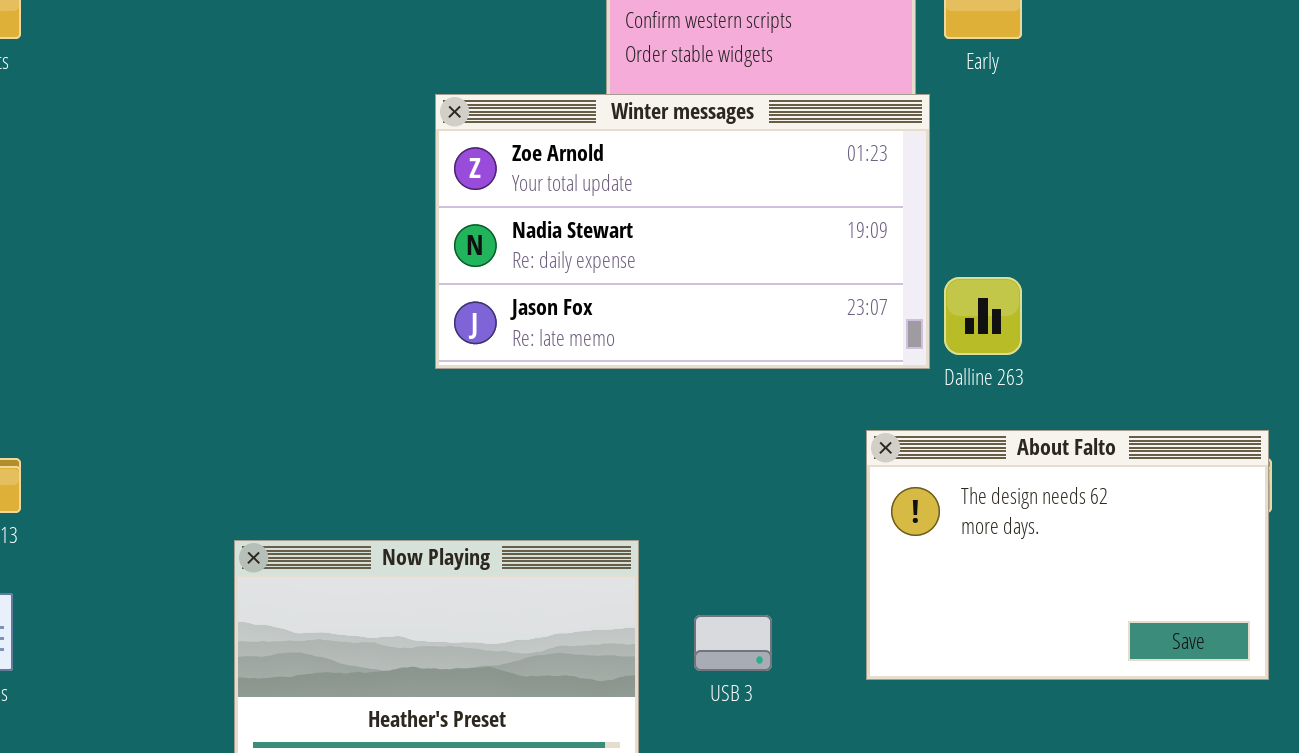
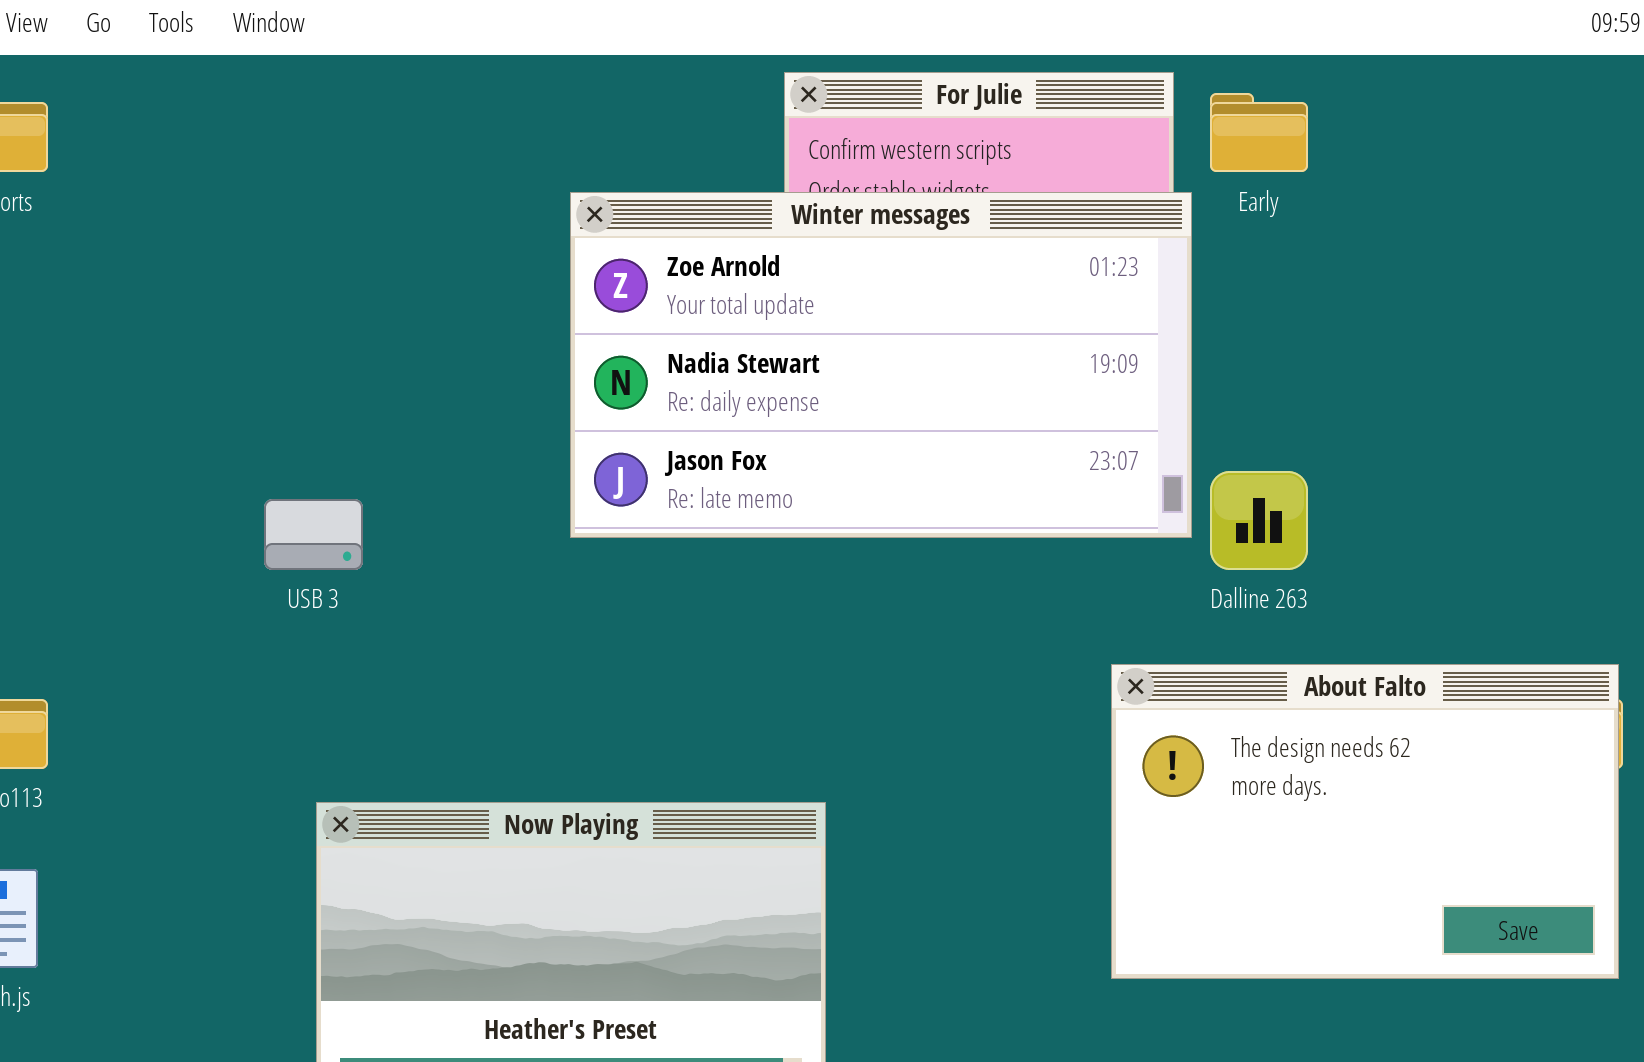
Winter messages: [435,94,930,369] -> [570,192,1192,538], moved
USB 3: [694,615,772,671] -> [264,499,363,570], moved

